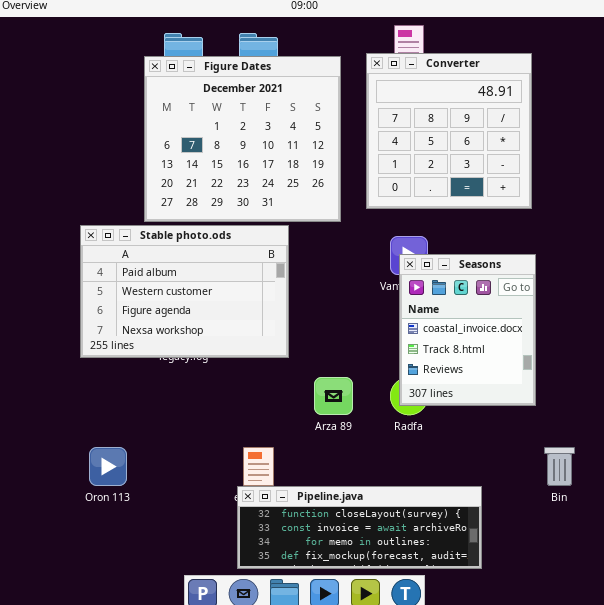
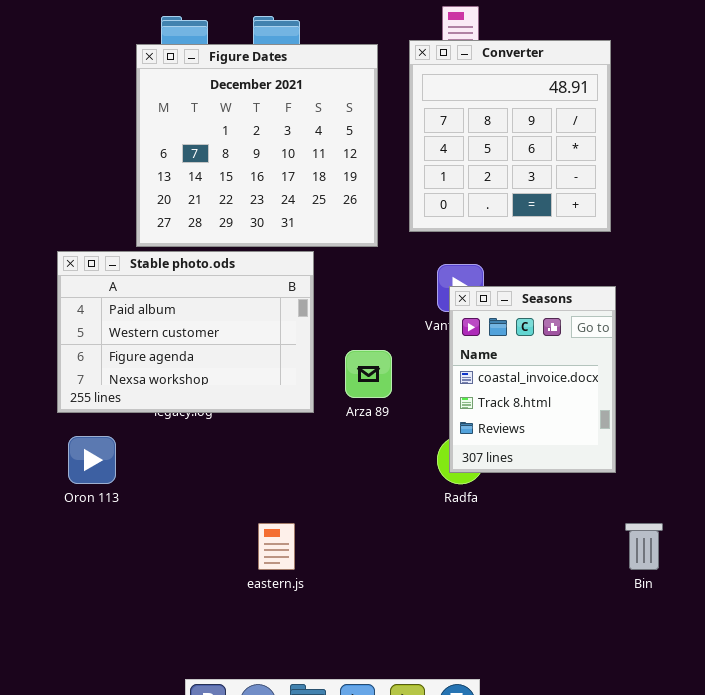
Arza 89: [314,377,353,415] -> [345,350,392,398], moved
Oron 113: [89,447,127,486] -> [68,436,116,484], moved
Pipeline.java: [237,486,482,569] -> none, closed

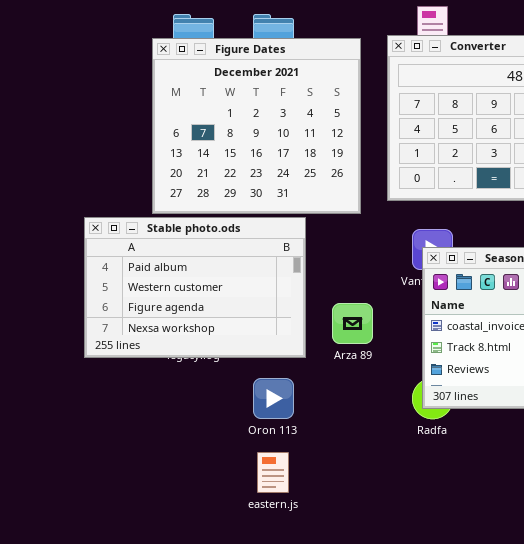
Oron 113: [68,436,116,484] -> [253,378,294,419], moved

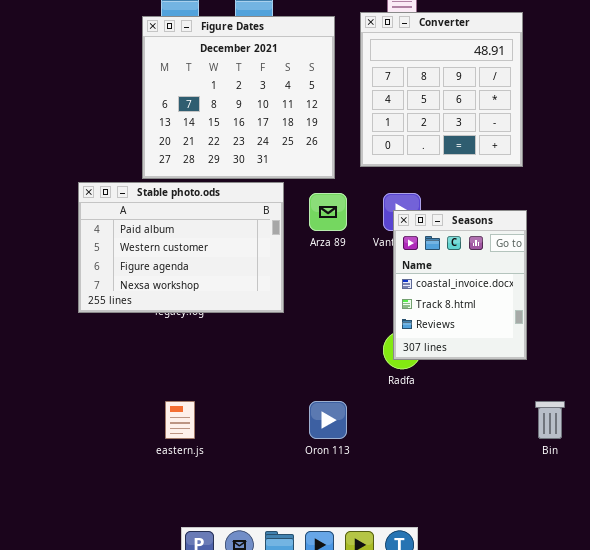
Arza 89: [332,303,373,344] -> [309,193,347,231], moved
Oron 113: [253,378,294,419] -> [309,401,347,439], moved
eastern.js: [257,452,289,493] -> [165,401,195,439], moved

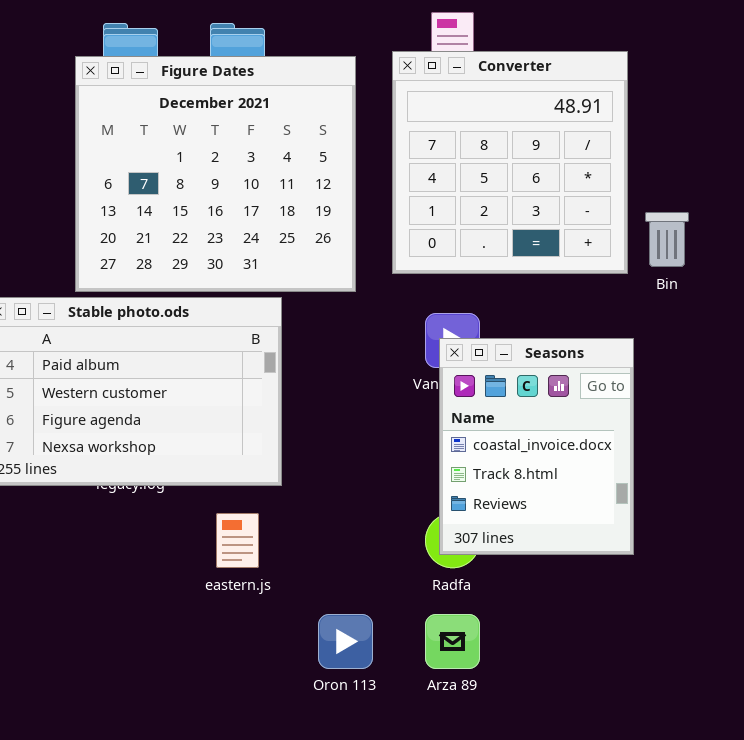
Arza 89: [309,193,347,231] -> [425,614,480,669], moved
eastern.js: [165,401,195,439] -> [216,513,259,568], moved
Bin: [535,401,565,439] -> [645,212,689,267], moved

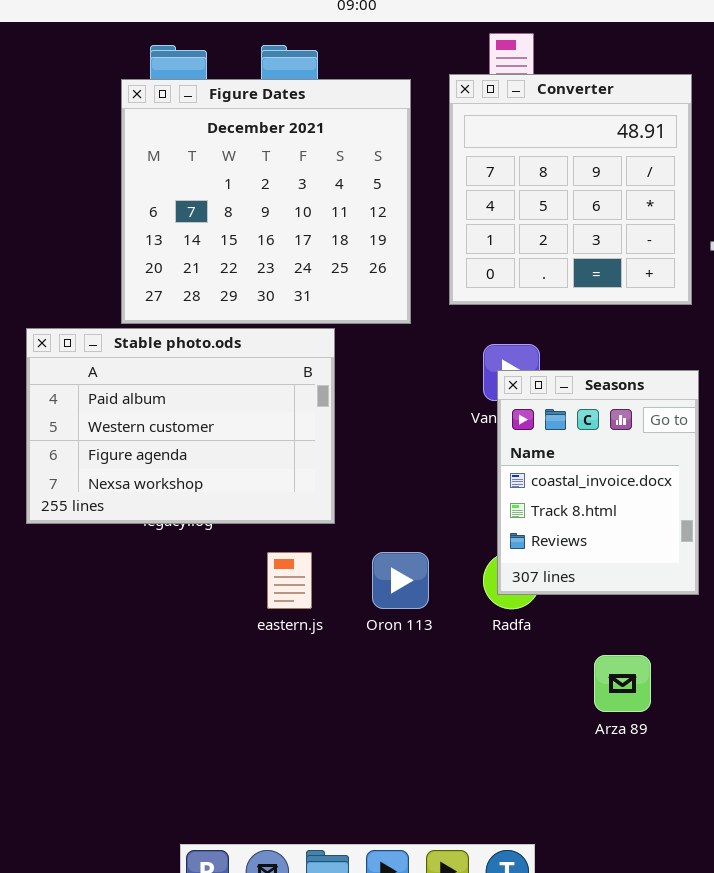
Oron 113: [318,614,373,669] -> [372,552,429,609], moved
Arza 89: [425,614,480,669] -> [594,655,651,712], moved

